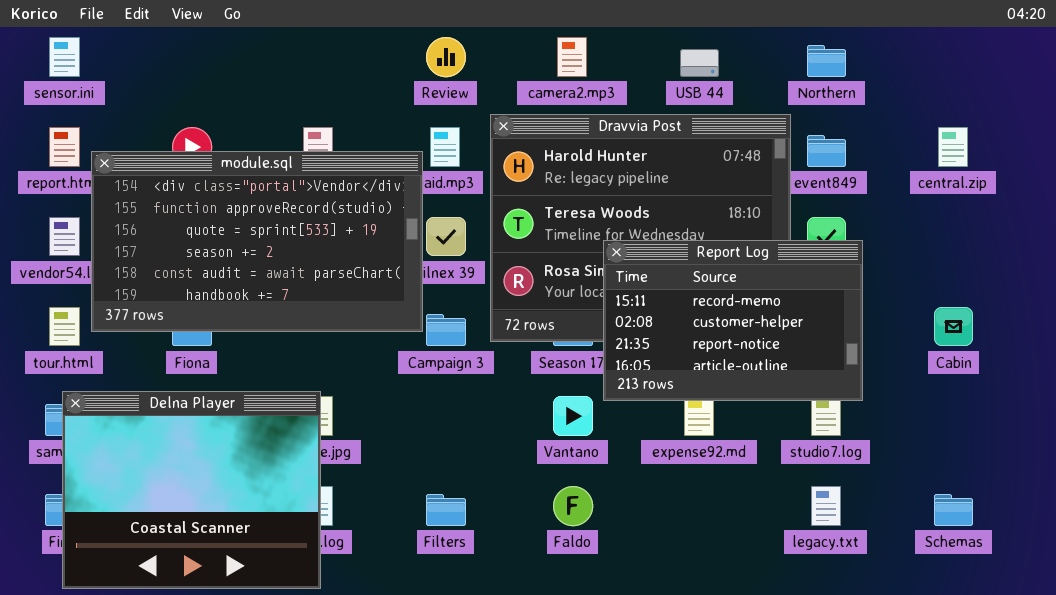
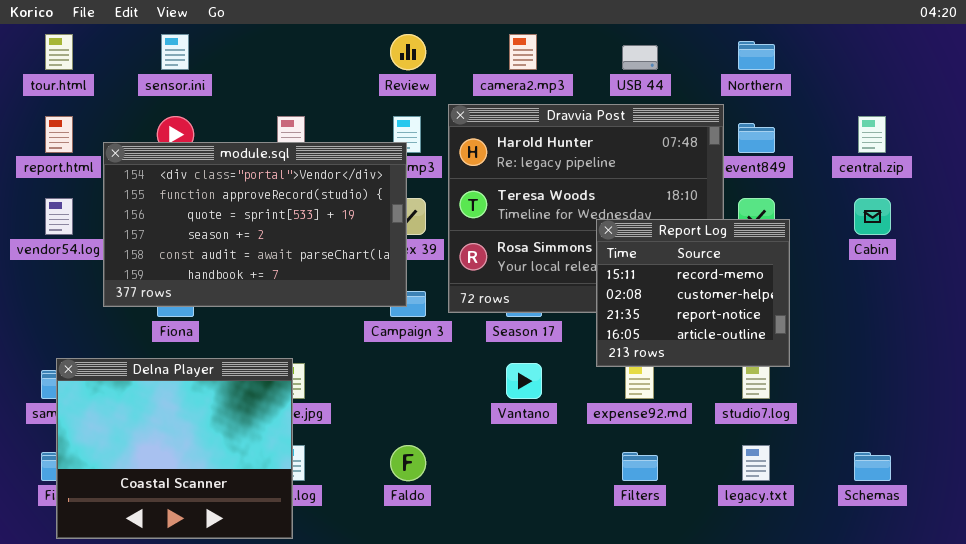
sensor.ini: [49,37,80,77] -> [161,34,189,70], moved
module.sql: [91,151,423,332] -> [103,142,407,307], moved
Report Log: [603,240,863,401] -> [596,219,790,367], resized
tour.html: [49,307,80,346] -> [45,34,73,70], moved
Cabin: [934,307,973,346] -> [854,198,891,235], moved
Faldo: [553,486,593,526] -> [390,445,426,481], moved
Filters: [426,494,466,526] -> [622,452,658,481], moved

